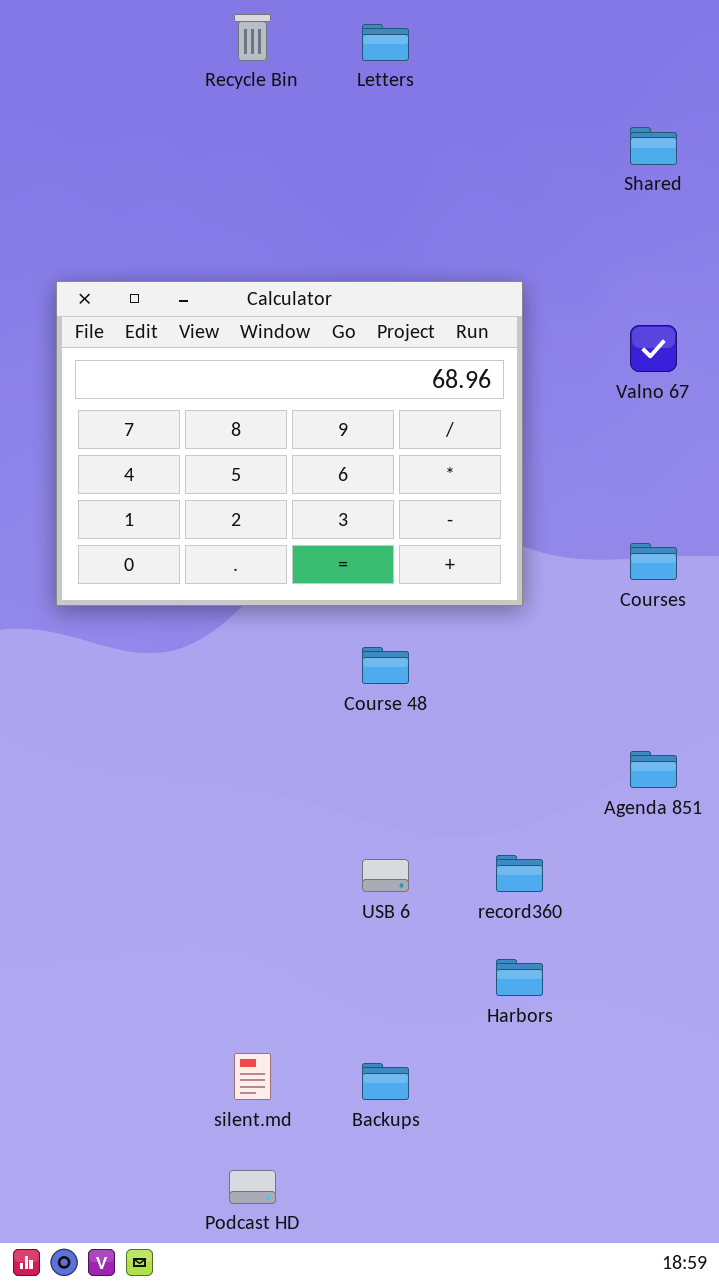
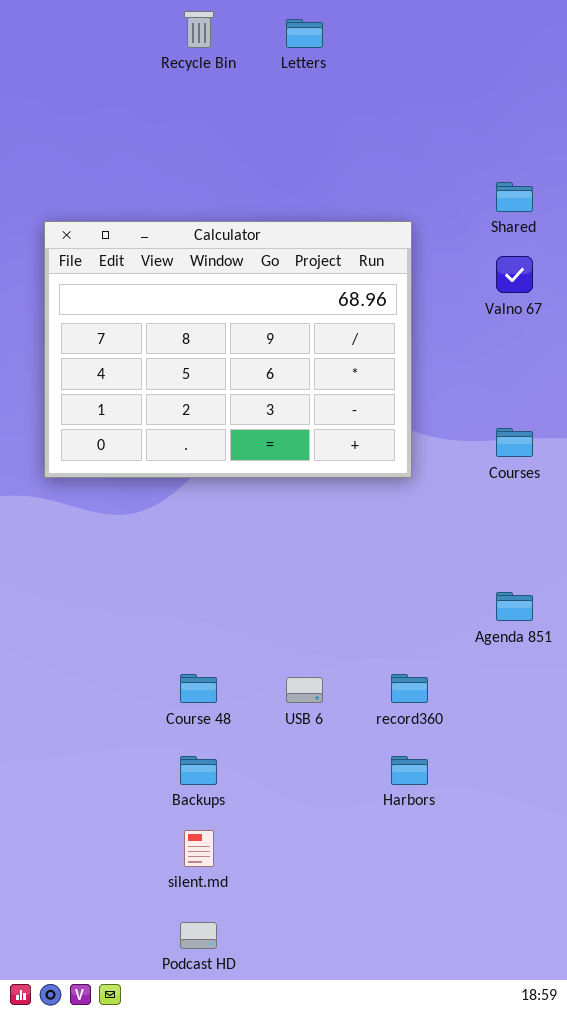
Shared: [630,127,677,165] -> [496,182,533,212], moved
Course 48: [362,647,409,684] -> [180,674,217,703], moved
Backups: [362,1063,409,1100] -> [180,756,217,785], moved

